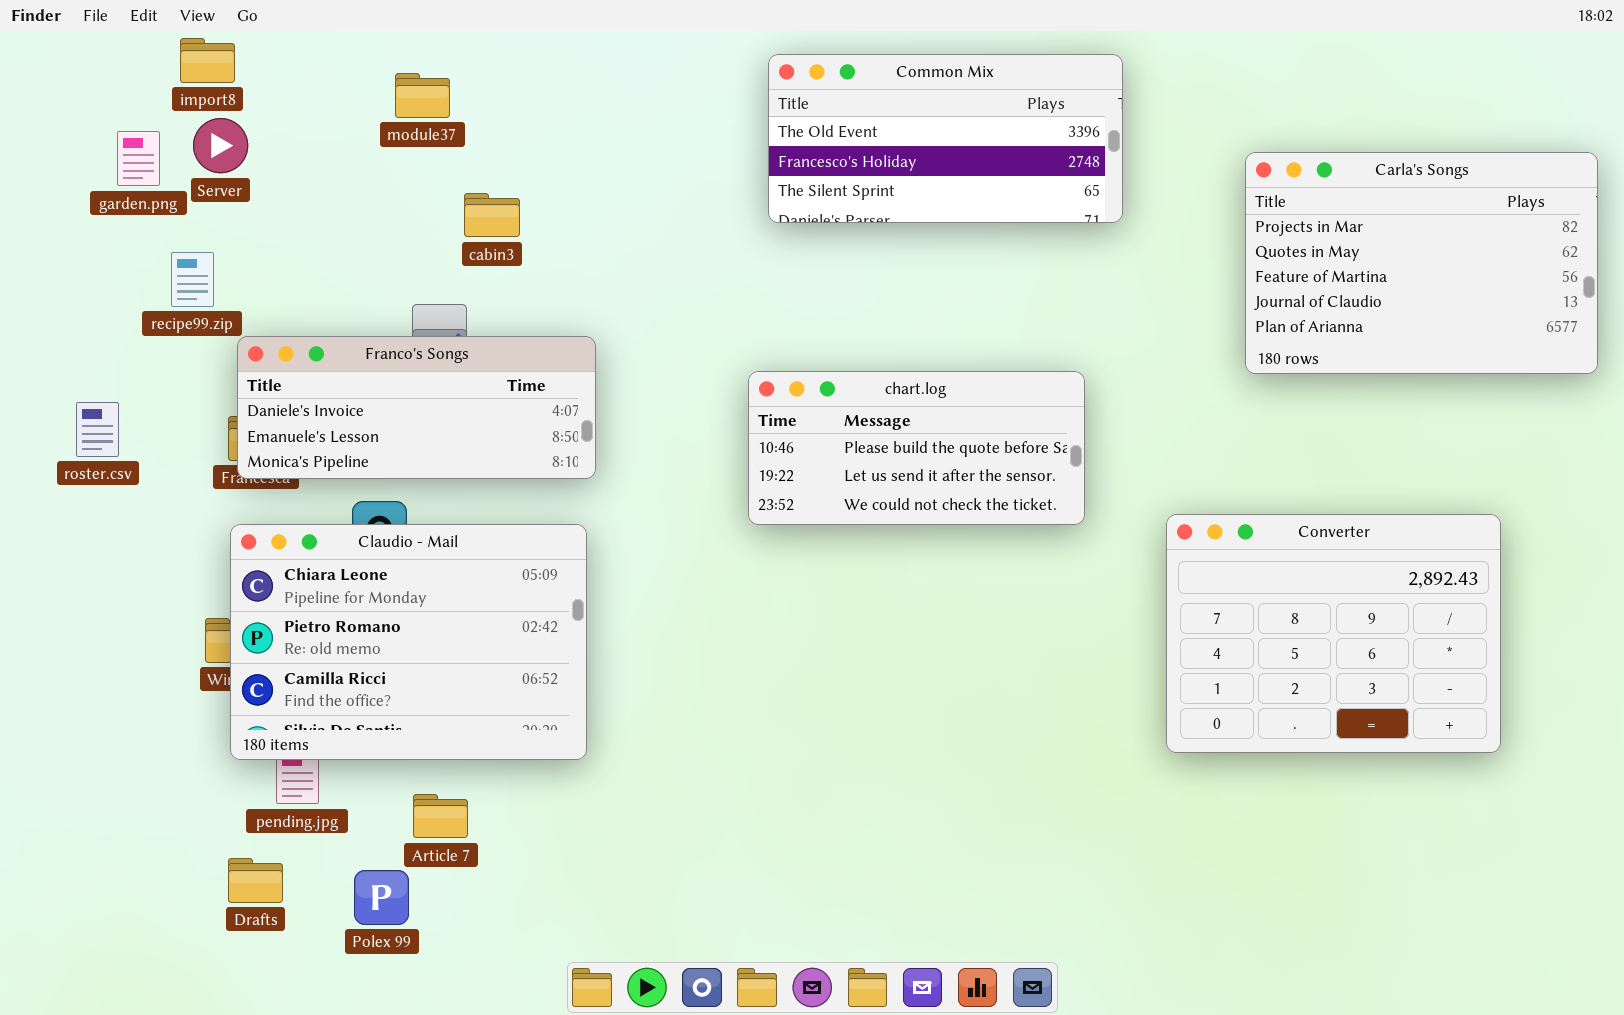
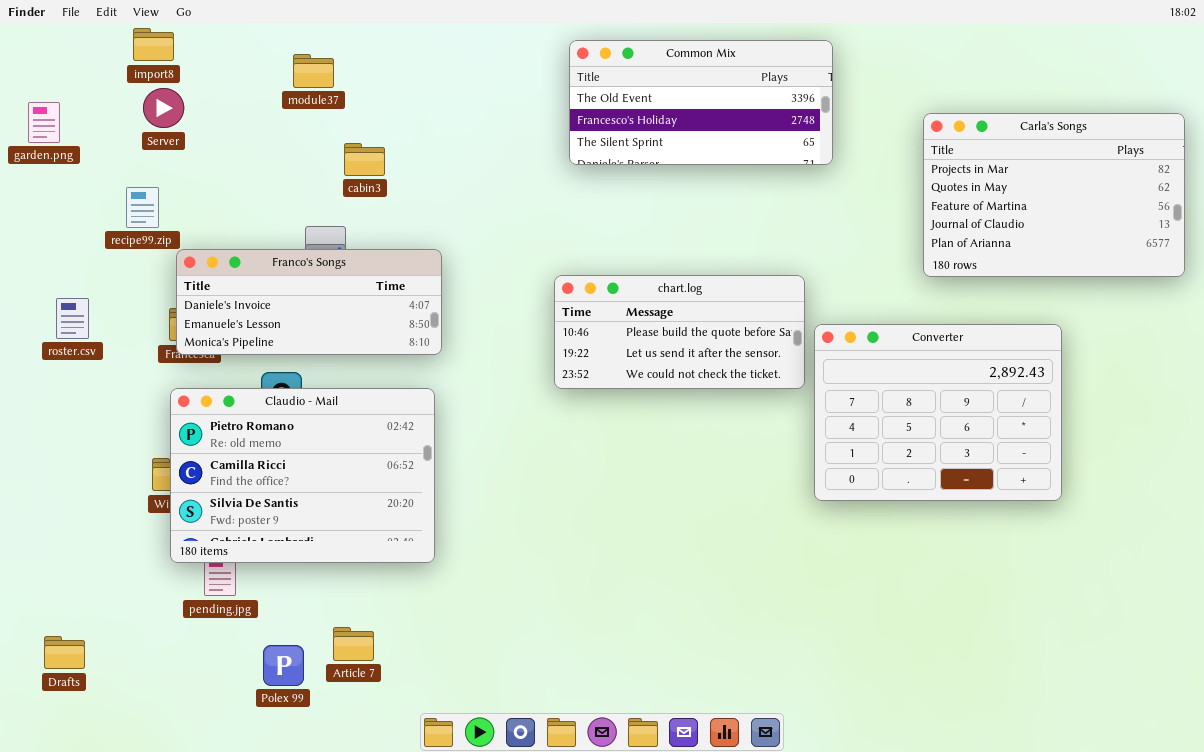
garden.png: [117,131,160,186] -> [28,102,60,143], moved
Converter: [1166,514,1501,753] -> [814,324,1062,501], moved
Claudio - Mail: [230,524,587,760] -> [170,388,435,563], scrolled down 1 row
Article 7: [413,794,468,838] -> [333,627,374,661], moved
Drafts: [228,858,283,903] -> [44,636,85,669], moved

